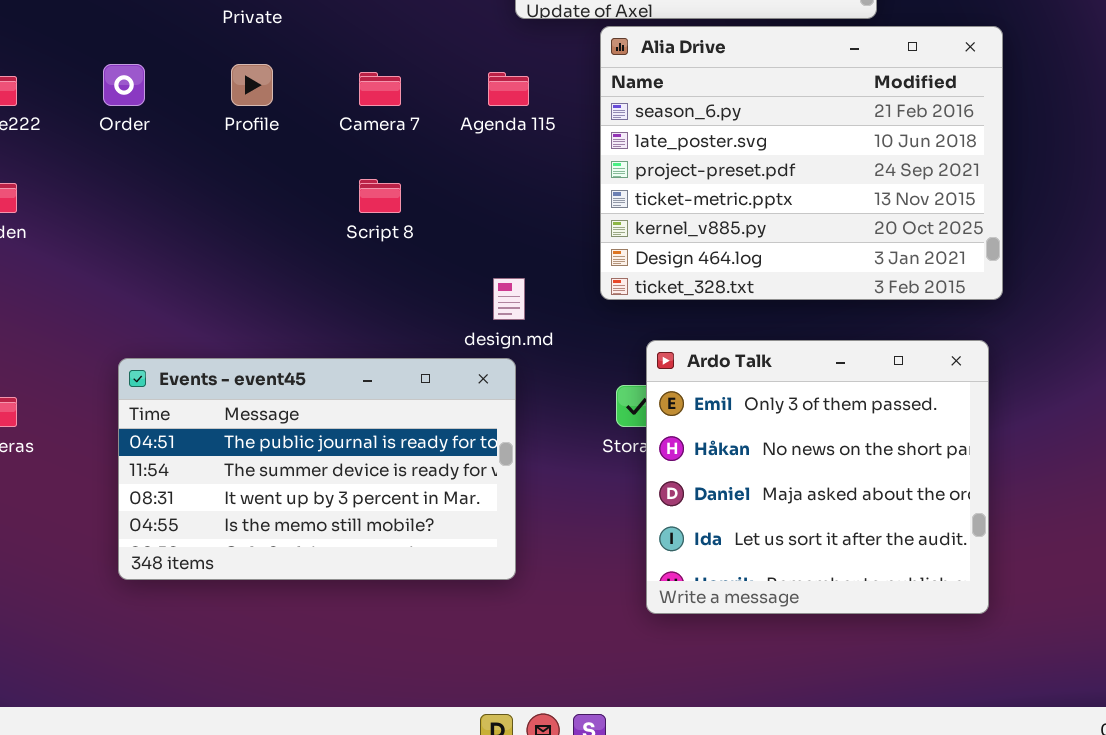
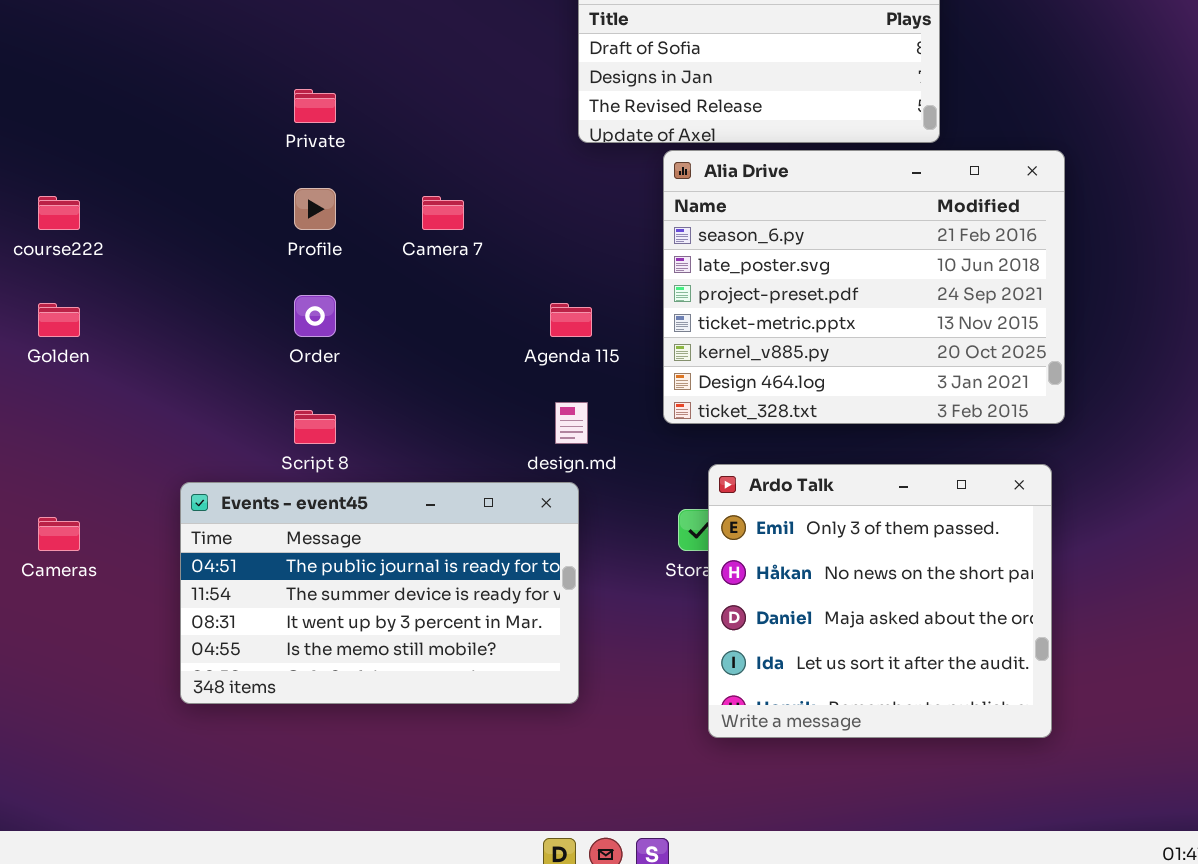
Order: [103,64,145,106] -> [294,295,336,337], moved
Agenda 115: [488,72,529,106] -> [550,303,592,337], moved
Script 8: [359,179,401,213] -> [294,410,336,444], moved

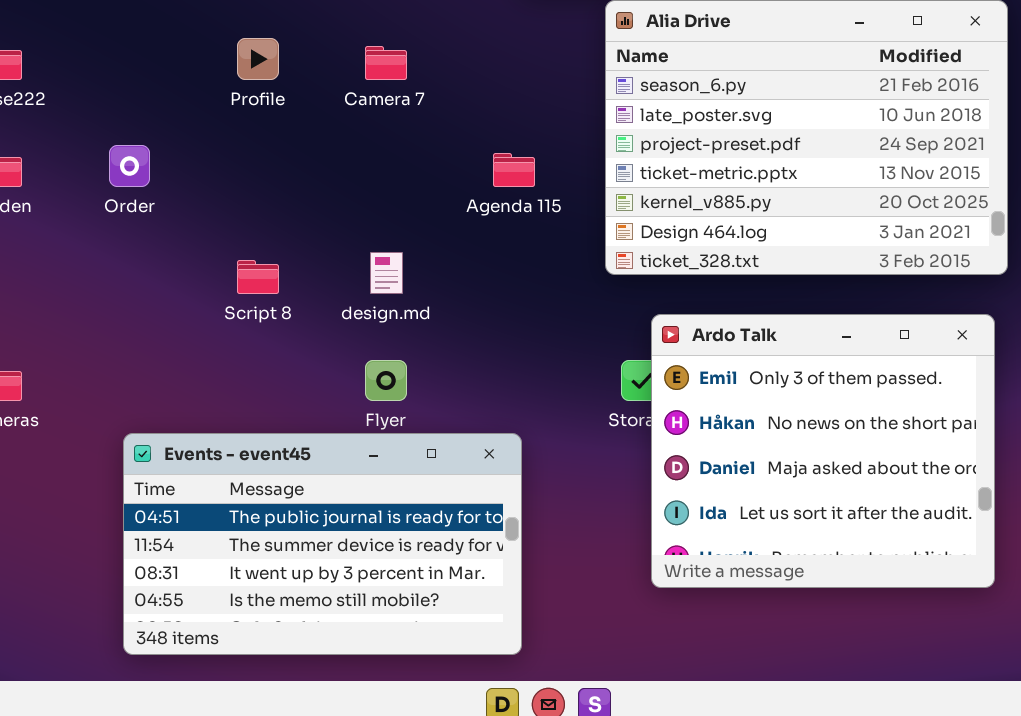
Order: [294,295,336,337] -> [109,145,150,187], moved
design.md: [555,402,588,444] -> [370,252,403,294], moved
Events - event45: [180,482,579,704] -> [123,433,522,655], moved

